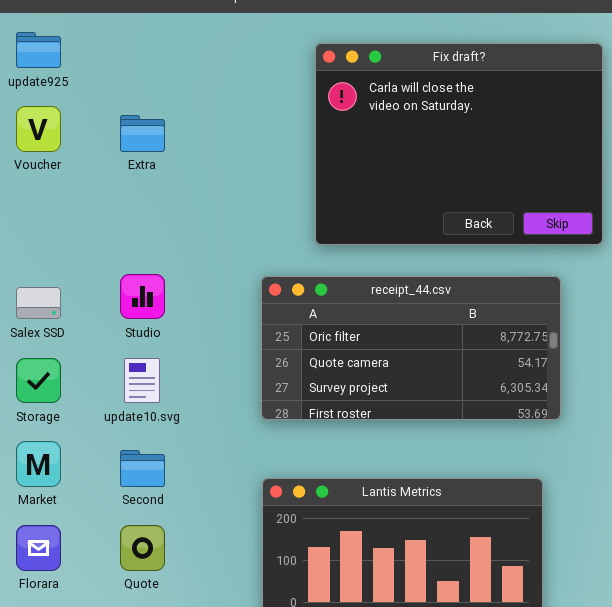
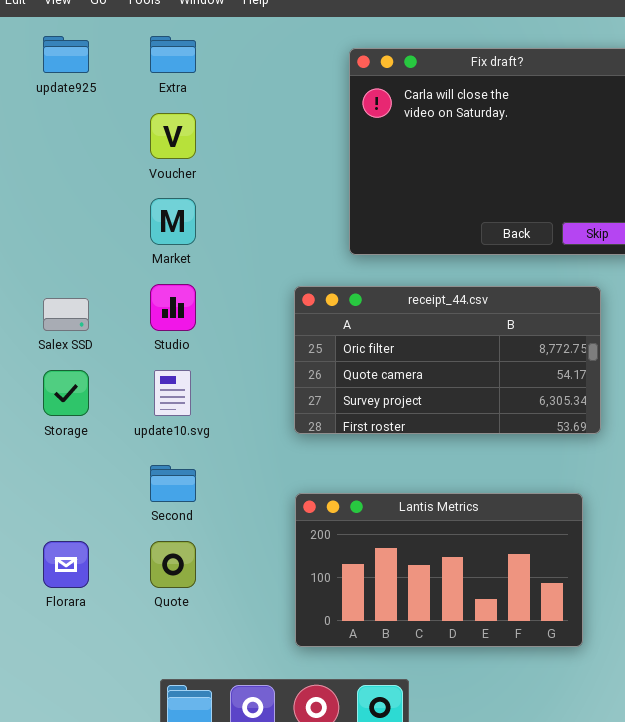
Voucher: [16,106,61,152] -> [150,113,196,159], moved
Extra: [120,115,165,152] -> [150,36,196,73], moved
Market: [16,441,61,487] -> [150,198,196,245], moved

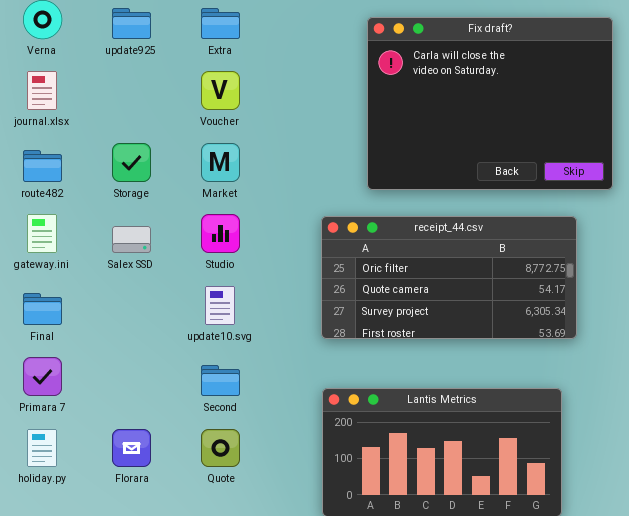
Storage: [43,370,89,416] -> [112,143,151,182], moved

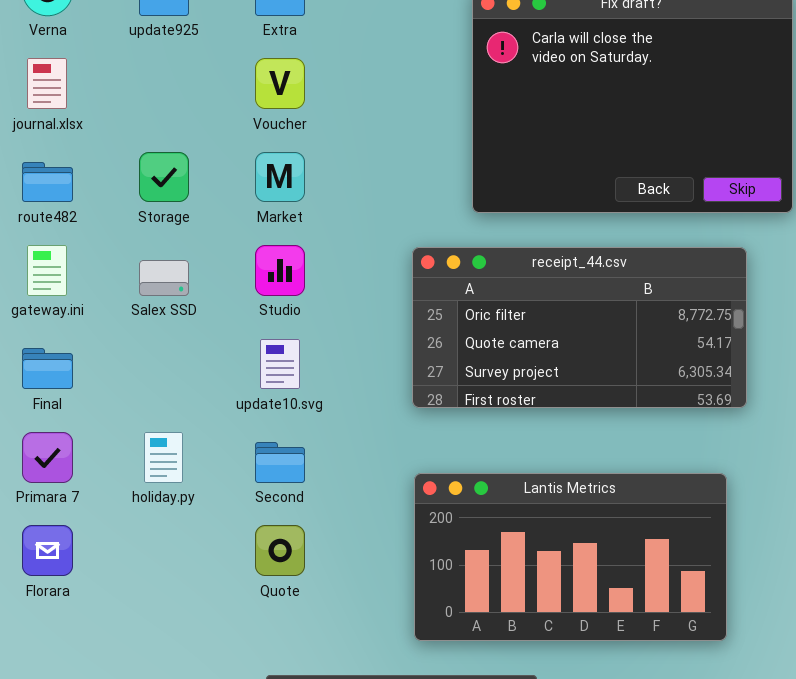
holiday.py: [27,429,57,467] -> [144,432,183,483], moved
Florara: [112,429,151,467] -> [22,525,73,576], moved

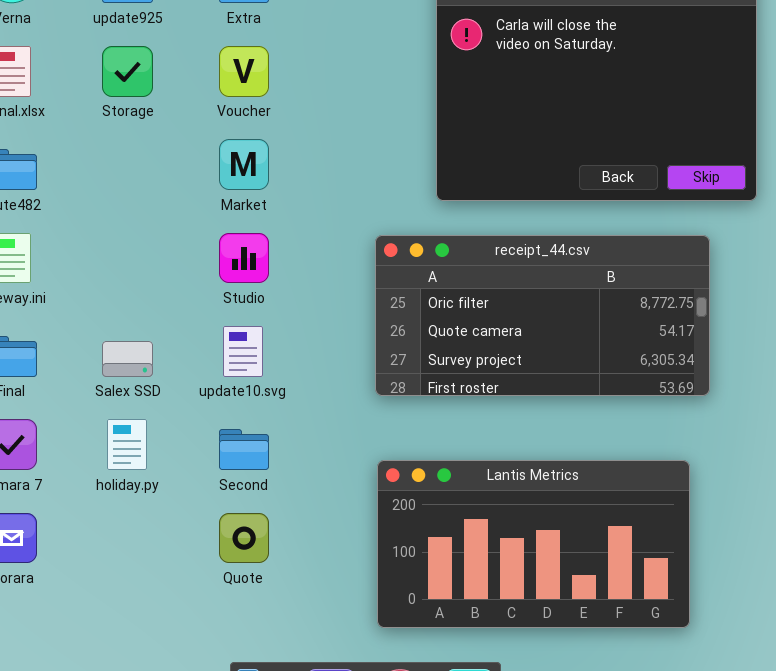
Storage: [139,152,189,202] -> [102,46,153,97], moved
Salex SSD: [139,260,189,296] -> [102,341,153,377], moved

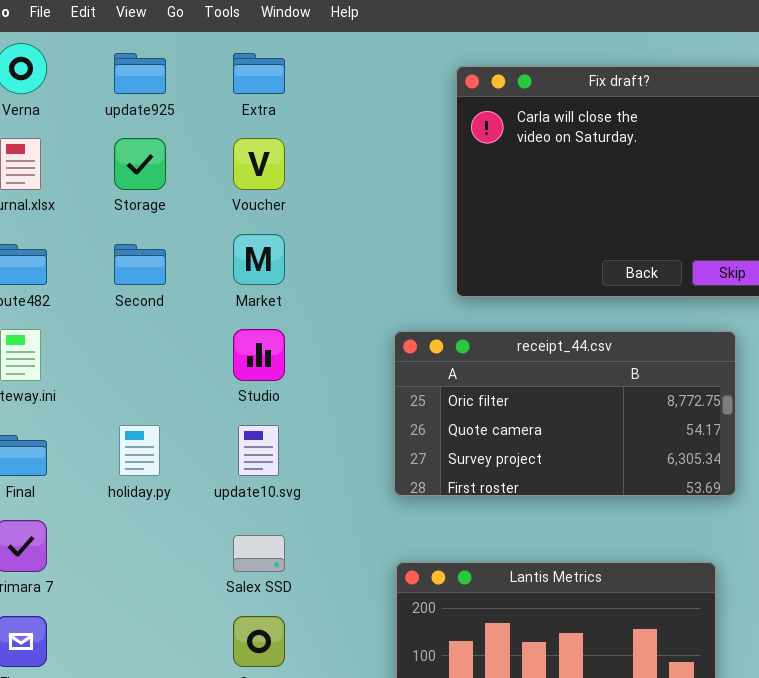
Salex SSD: [102,341,153,377] -> [233,535,285,572], moved
holiday.py: [107,419,147,470] -> [119,425,160,476], moved
Second: [219,429,269,470] -> [114,244,166,285], moved

